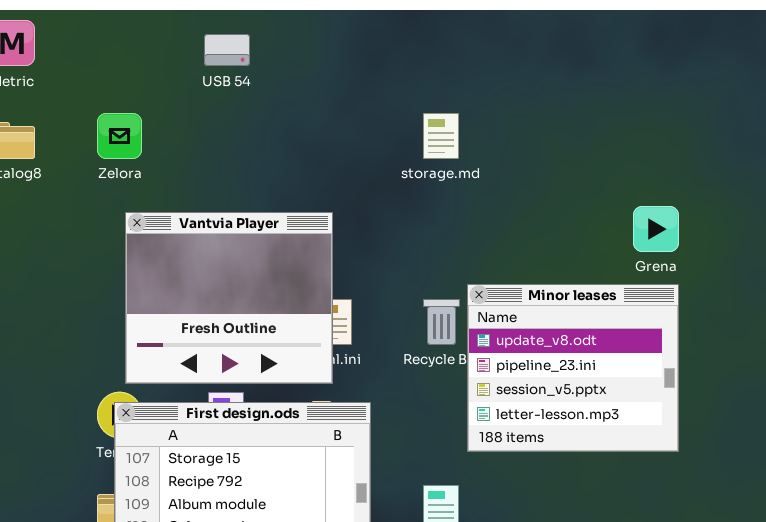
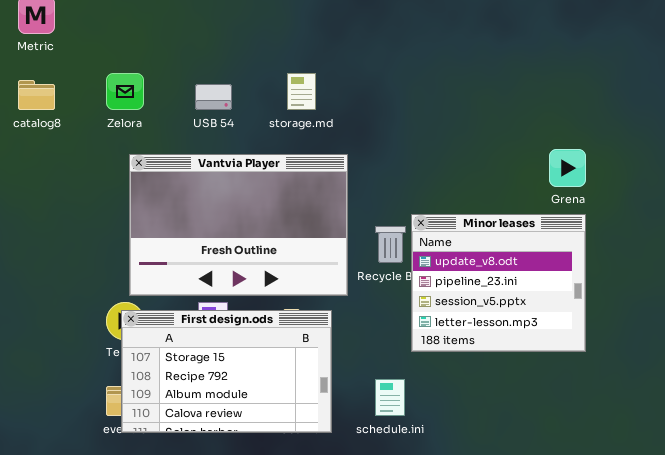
USB 54: [204,34,250,66] -> [195,84,232,110], moved
storage.md: [423,113,459,159] -> [287,73,316,110], moved
Vantvia Player: [125,212,333,384] -> [129,154,348,296], resized

